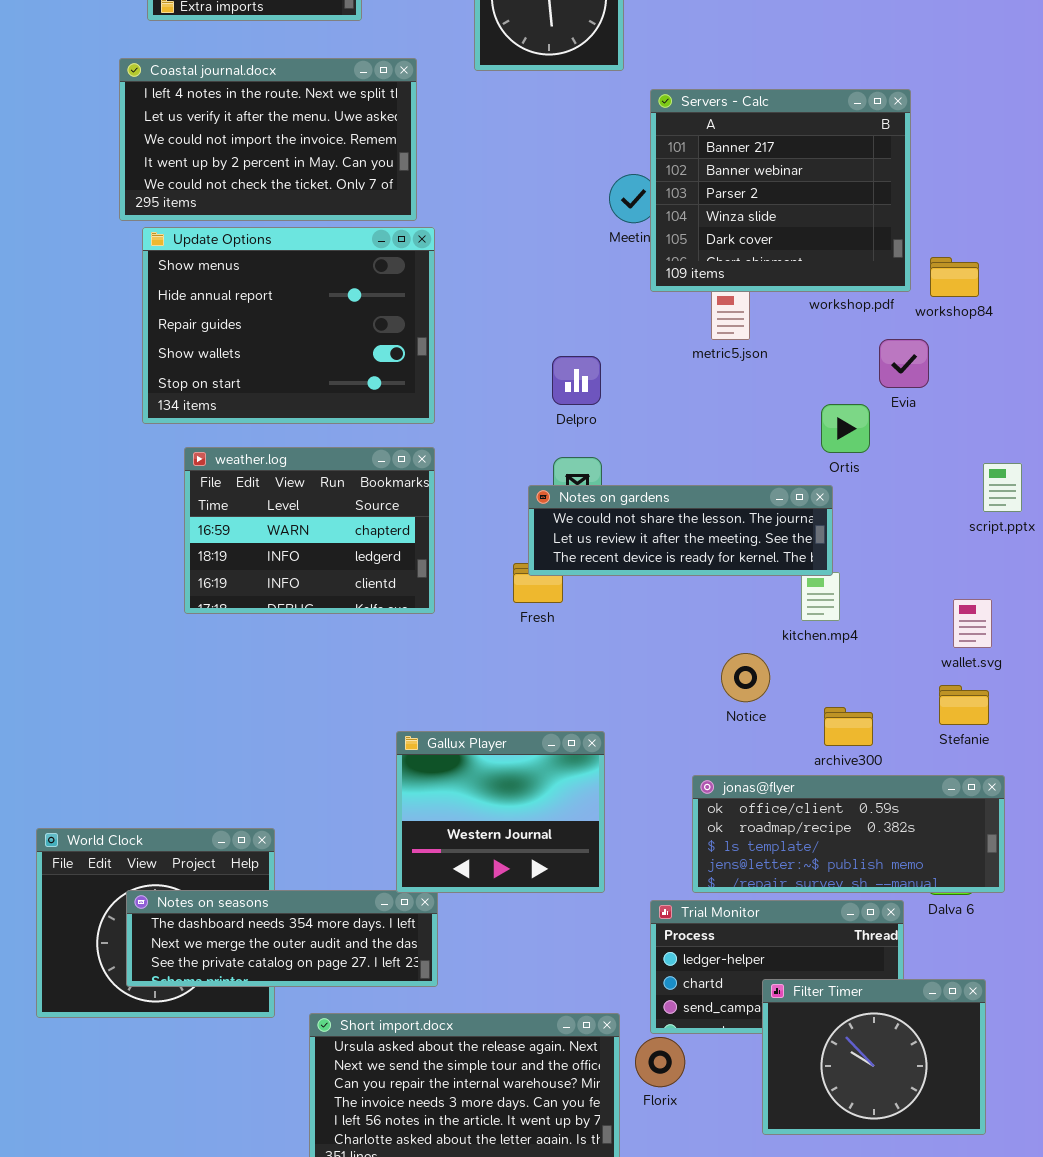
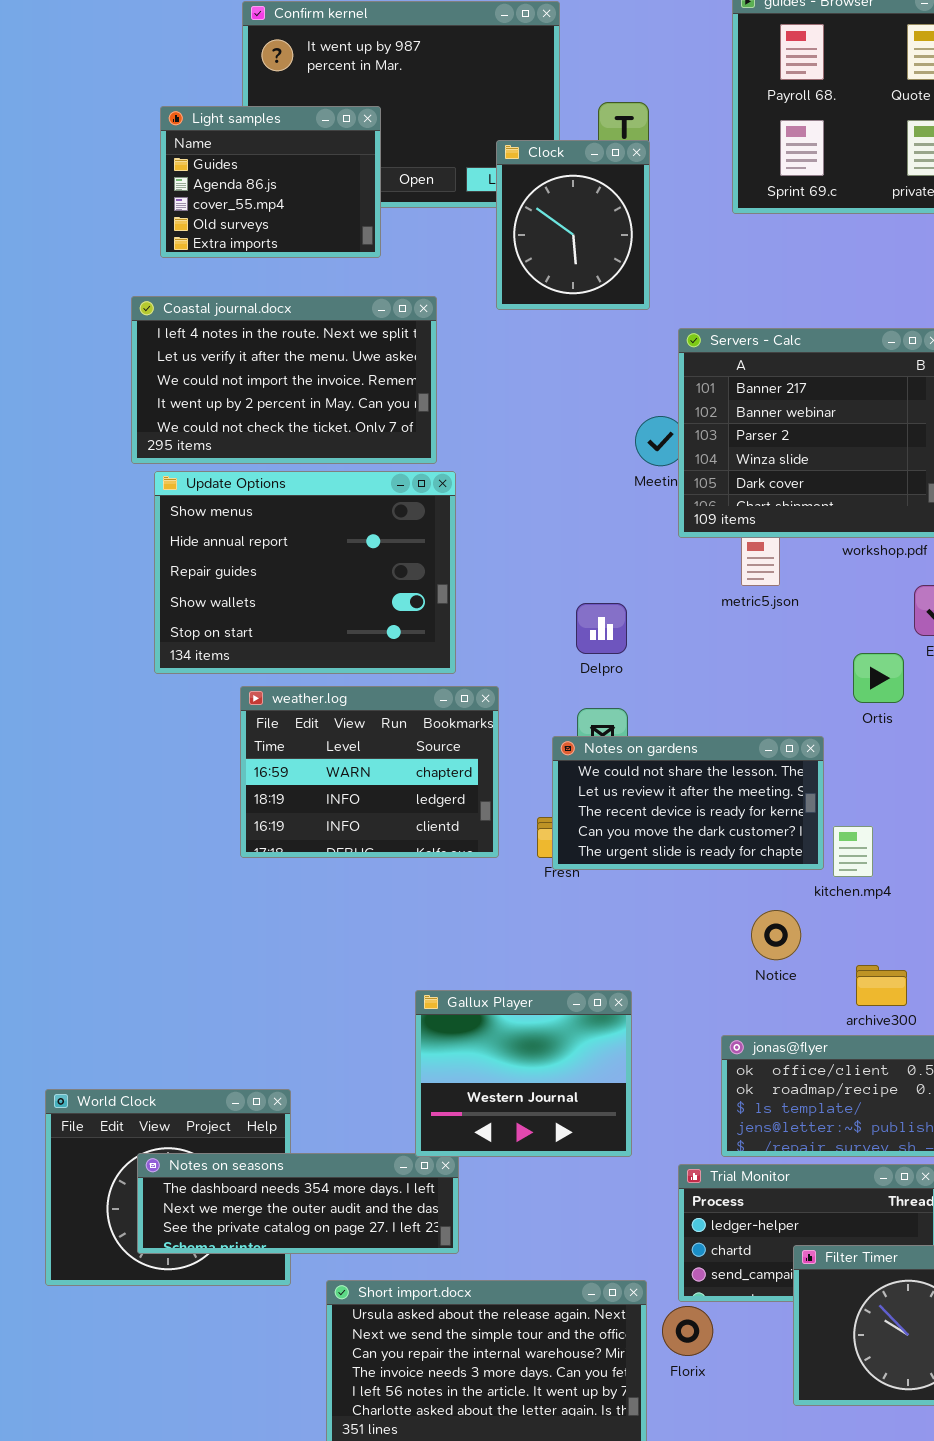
weather.log: [184,447,435,614] -> [240,686,499,858], moved
Notes on gardens: [528,485,833,576] -> [552,736,824,870], resized

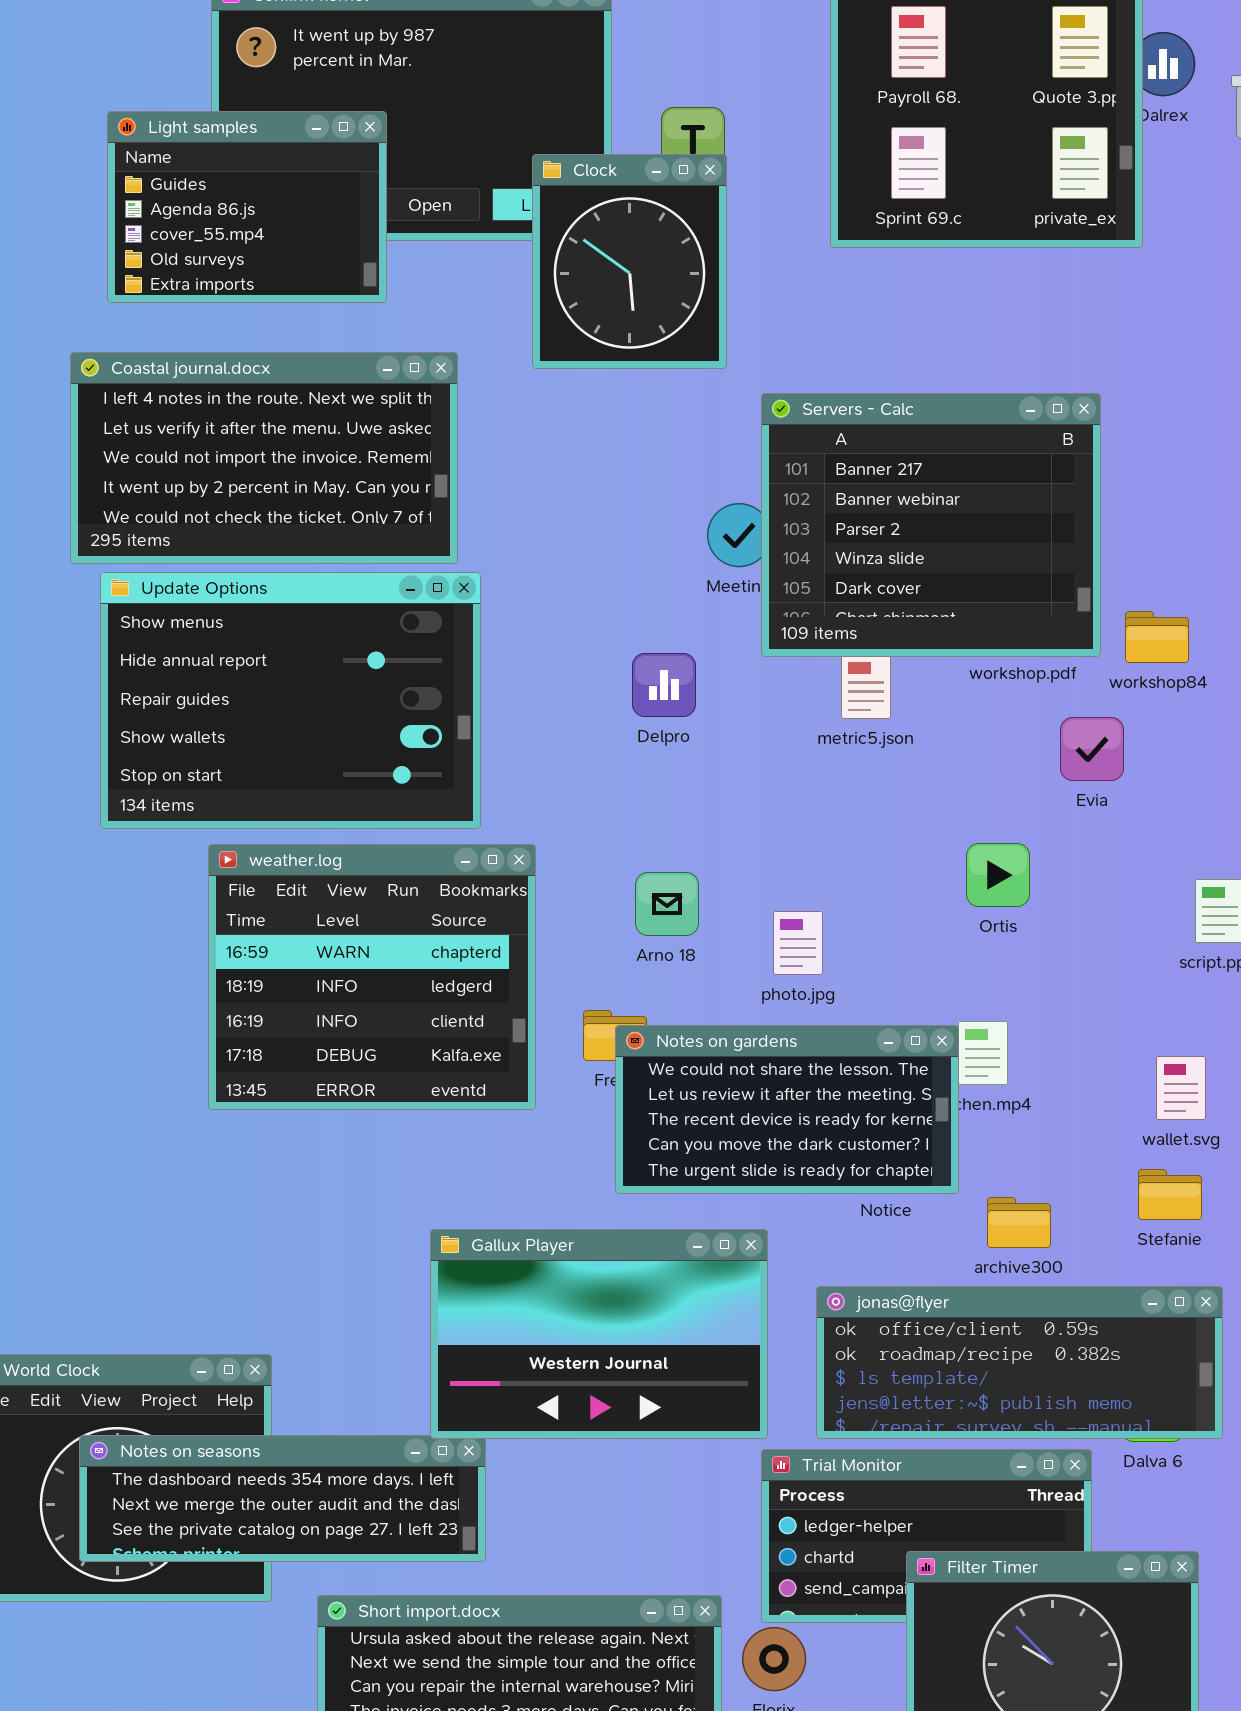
Delpro: [576,603,627,654] -> [632,653,696,717], moved
Ortis: [853,653,904,703] -> [966,843,1030,907], moved
weather.log: [240,686,499,858] -> [208,844,536,1110], resized
Notes on gardens: [552,736,824,870] -> [615,1025,959,1194], moved
Gallux Player: [415,990,632,1157] -> [430,1229,768,1439], resized

